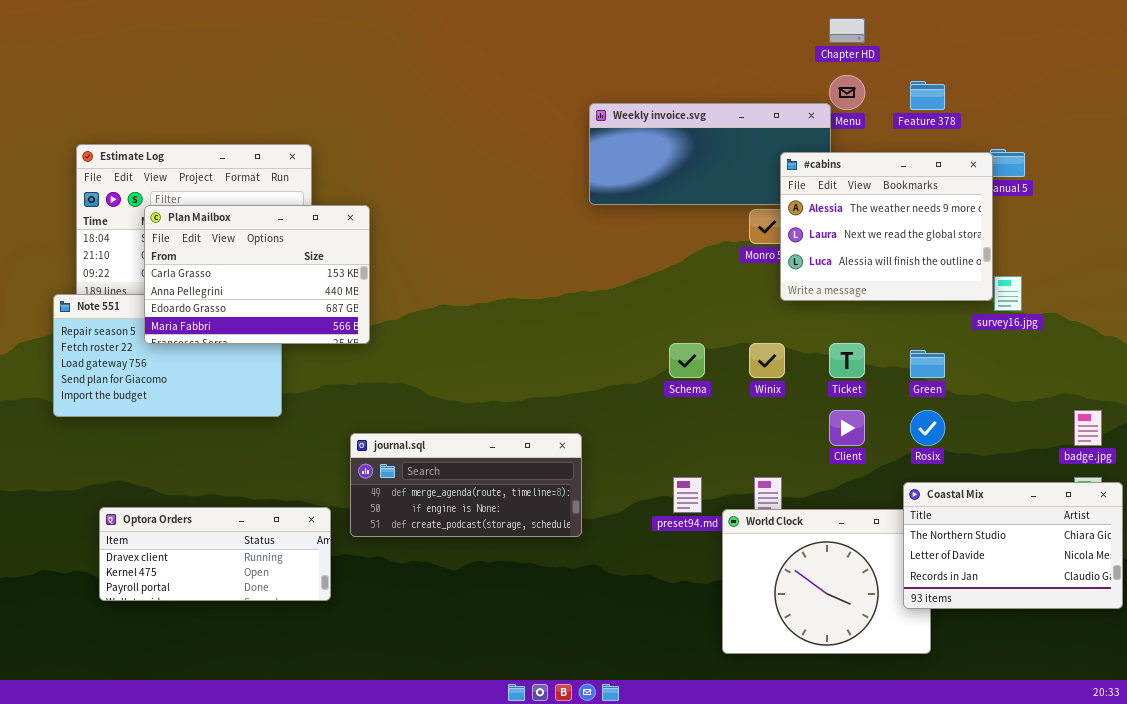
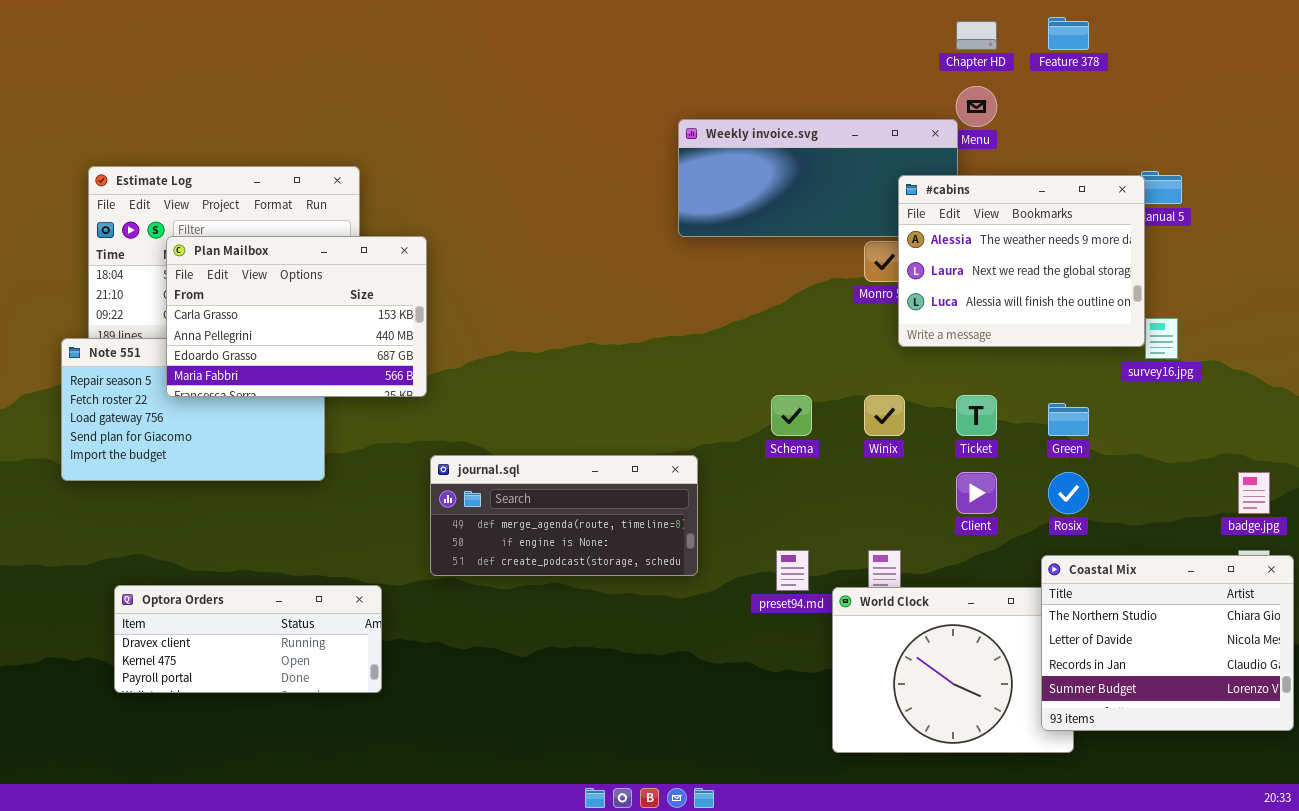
Feature 378: [910,81,945,110] -> [1048,17,1089,50], moved
journal.sql: [350,433,582,537] -> [430,455,698,576], moved
Coastal Mix: [903,482,1123,609] -> [1041,555,1294,731], resized

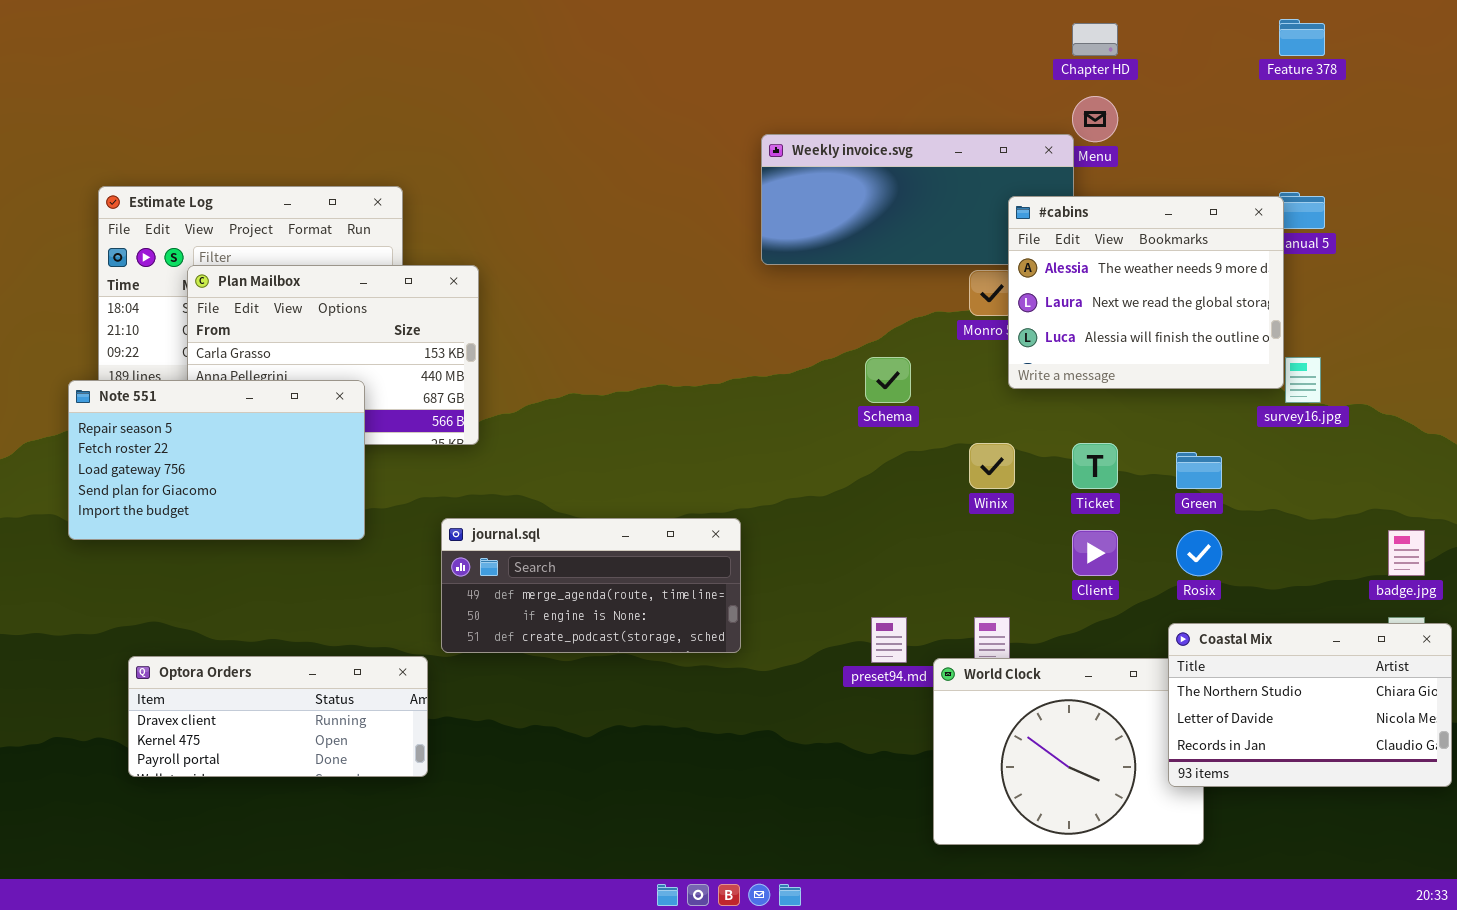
Feature 378: [1048,17,1089,50] -> [1279,19,1325,56], moved
Note 551: [61,338,325,481] -> [68,380,365,540], raised
Schema: [771,395,812,436] -> [865,357,911,403], moved
journal.sql: [430,455,698,576] -> [441,518,741,653], moved
Coastal Mix: [1041,555,1294,731] -> [1168,623,1452,787], resized

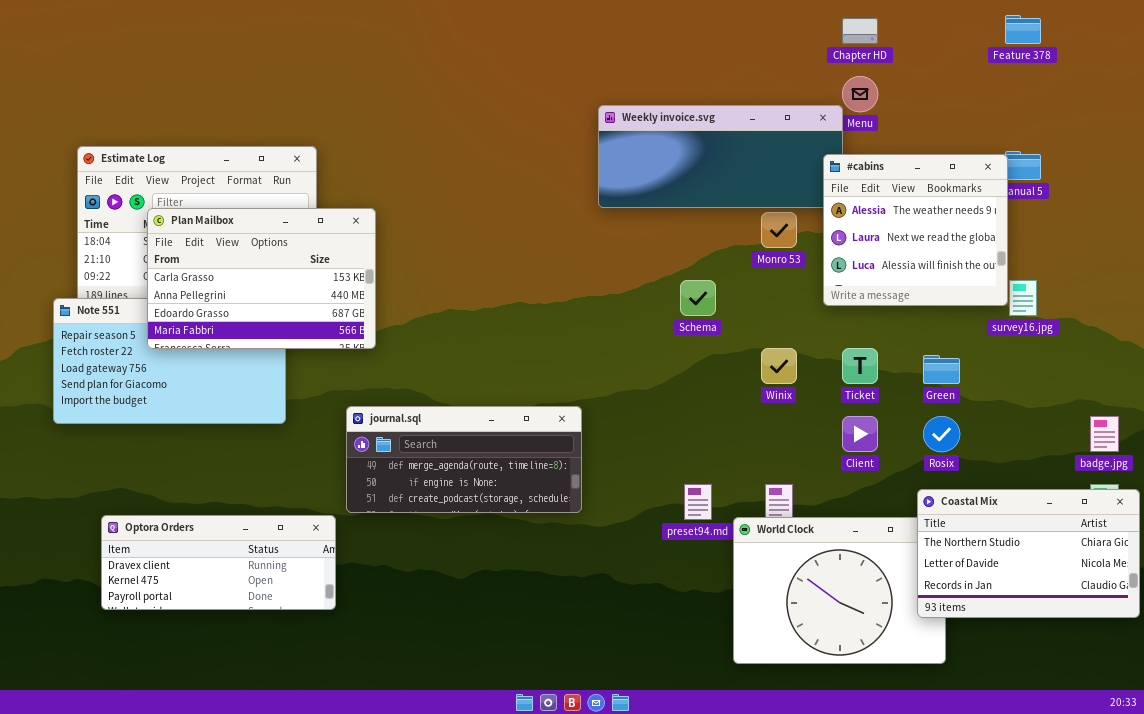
#cabins: [1008,196,1284,389] -> [823,154,1008,306], resized
Plan Mailbox: [187,265,479,445] -> [147,208,376,349], raised

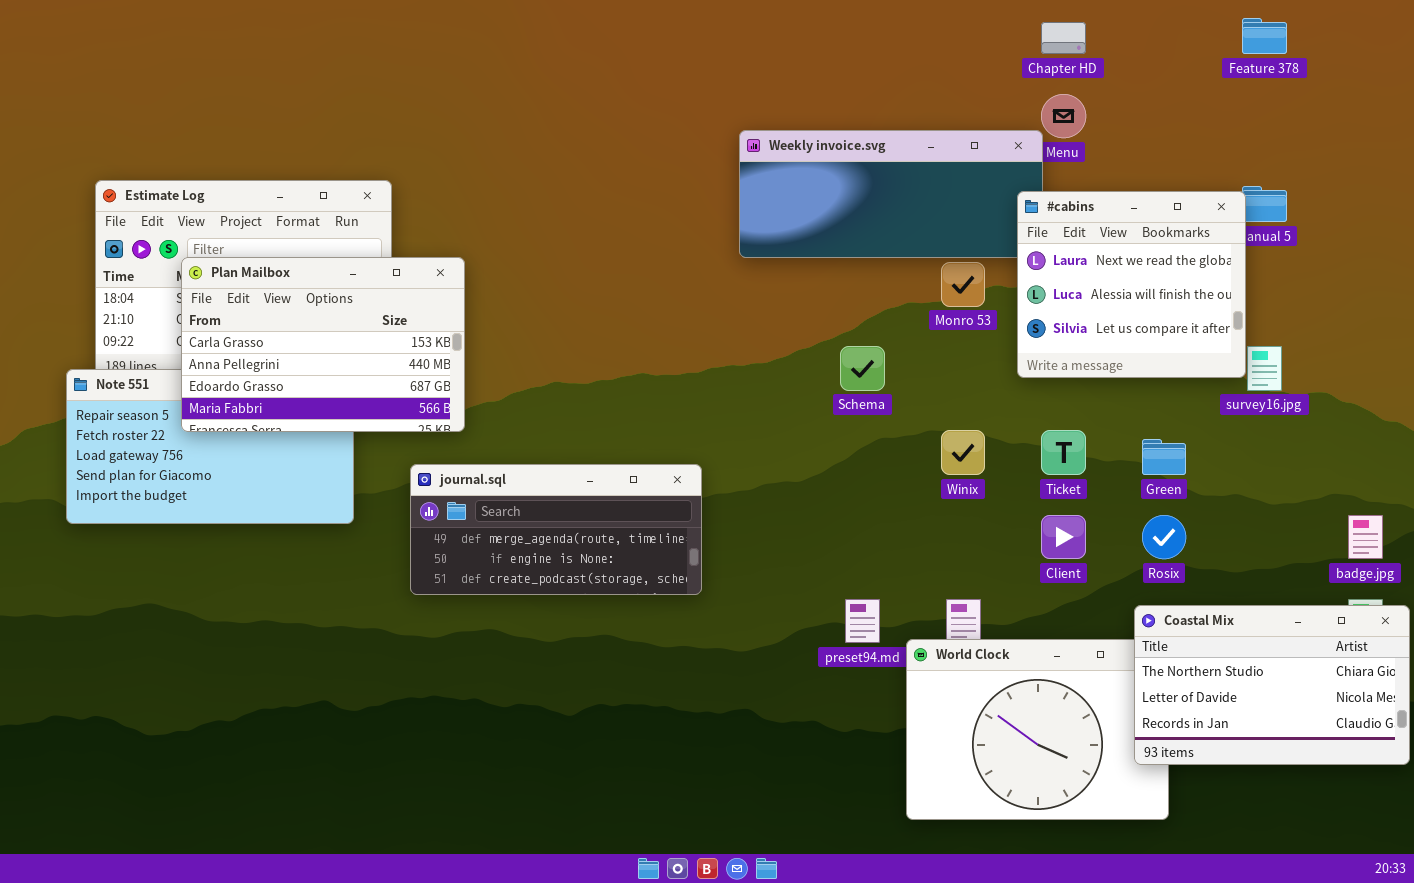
#cabins: [823,154,1008,306] -> [1017,191,1246,378], scrolled down 1 row
journal.sql: [346,406,582,513] -> [410,464,702,595], moved
Optora Orders: [101,515,336,610] -> none, closed

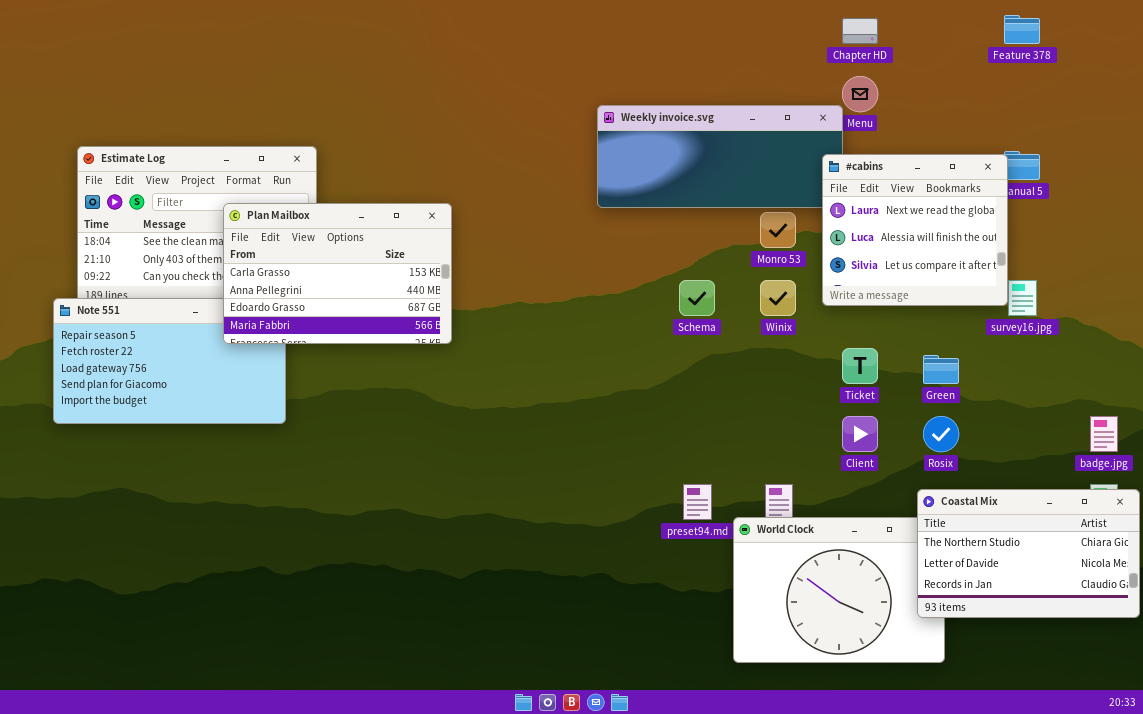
Plan Mailbox: [181,257,465,432] -> [223,203,452,344], moved
Winix: [941,430,985,475] -> [760,280,796,316], moved
journal.sql: [410,464,702,595] -> none, closed

